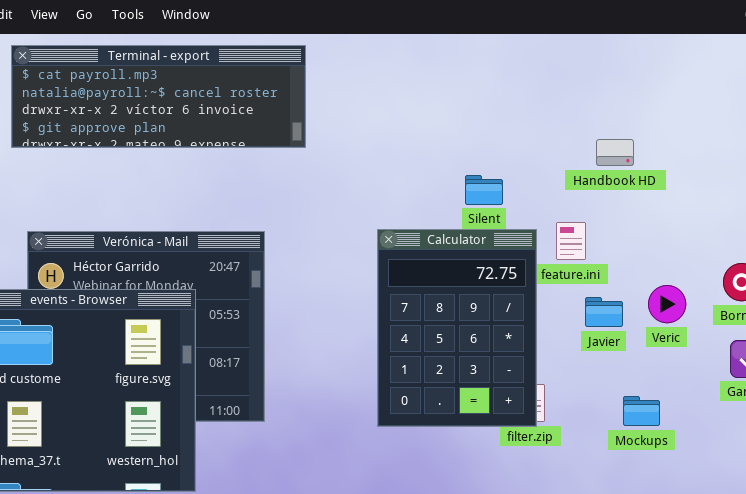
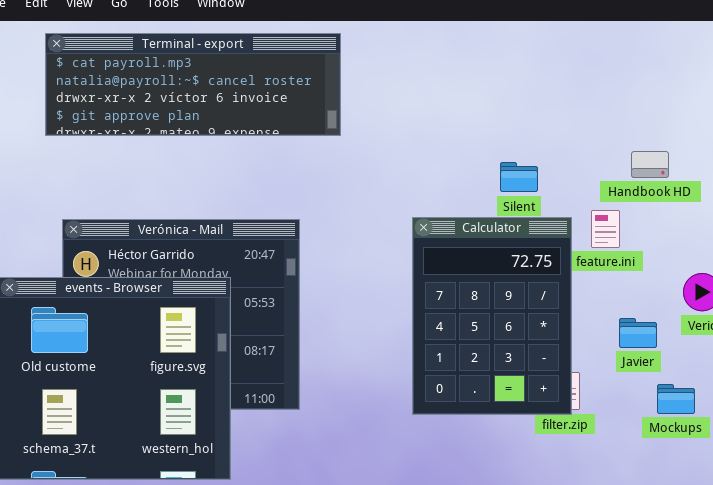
Handbook HD: [596,139,634,166] -> [631,151,669,178], moved
Javier: [585,297,623,327] -> [619,318,657,348], moved

